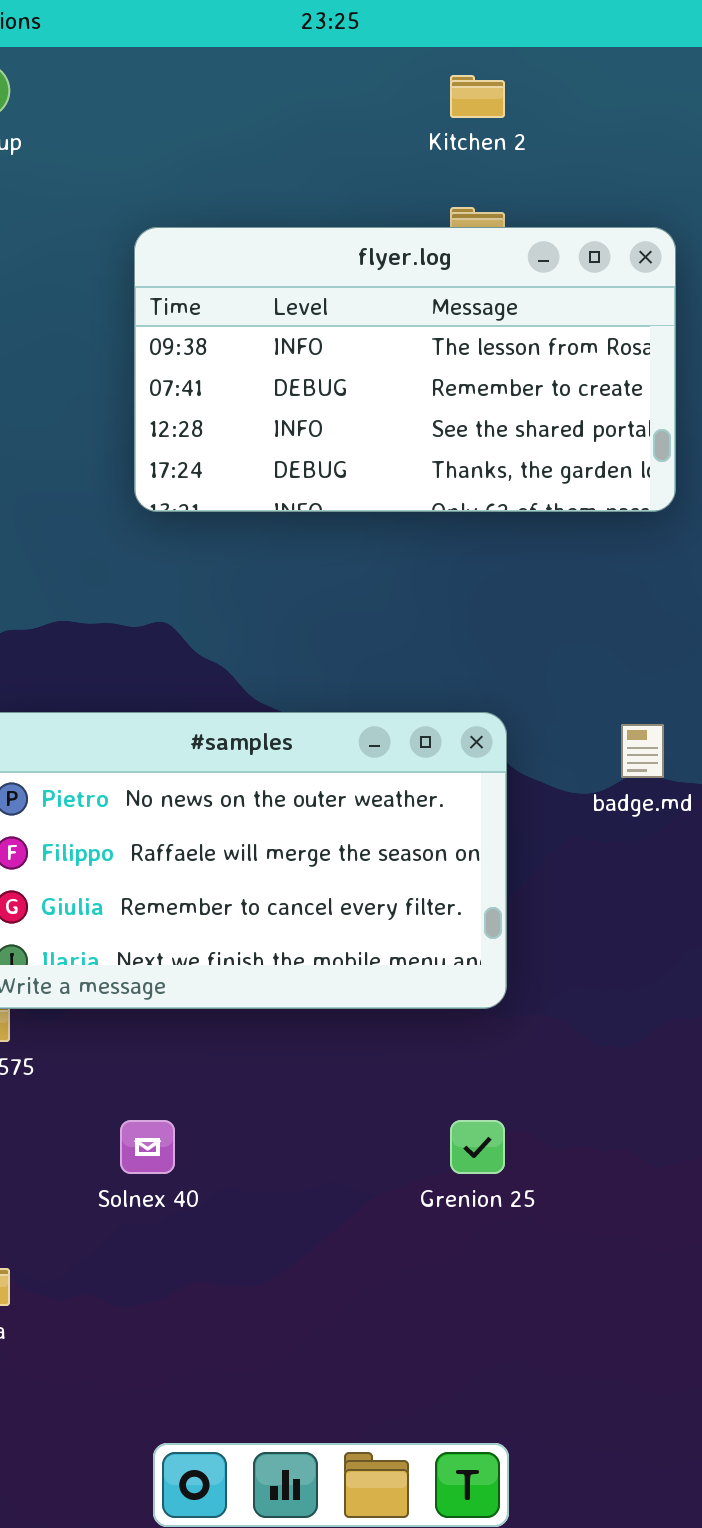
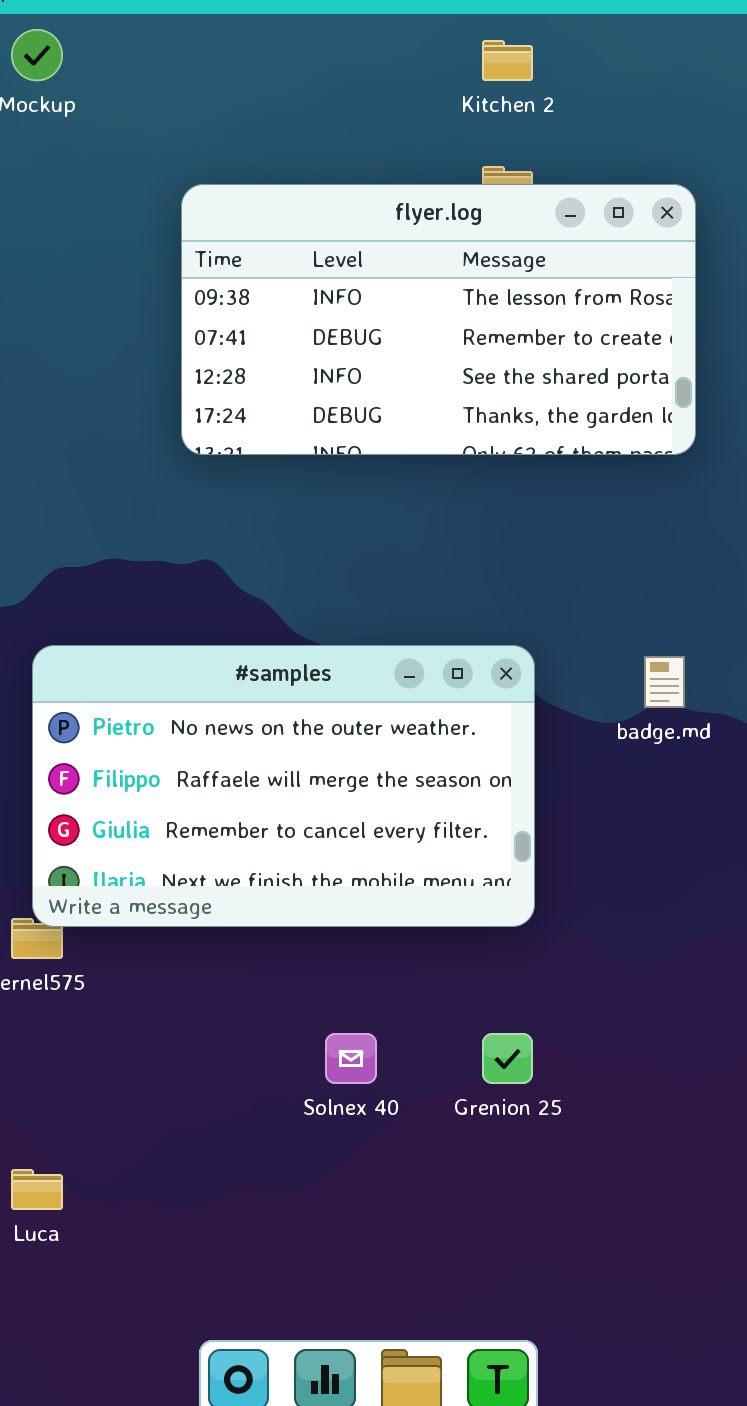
Solnex 40: [120,1120,175,1174] -> [325,1033,377,1084], moved

